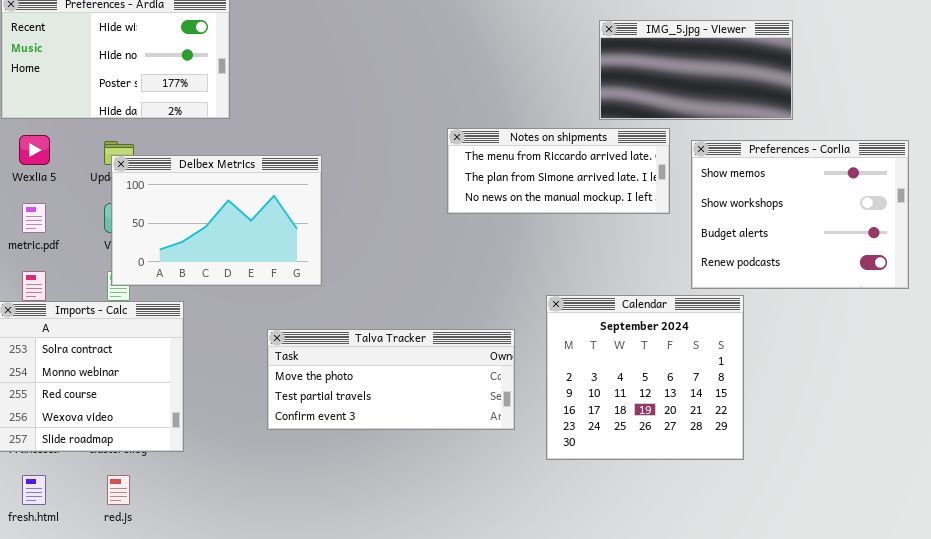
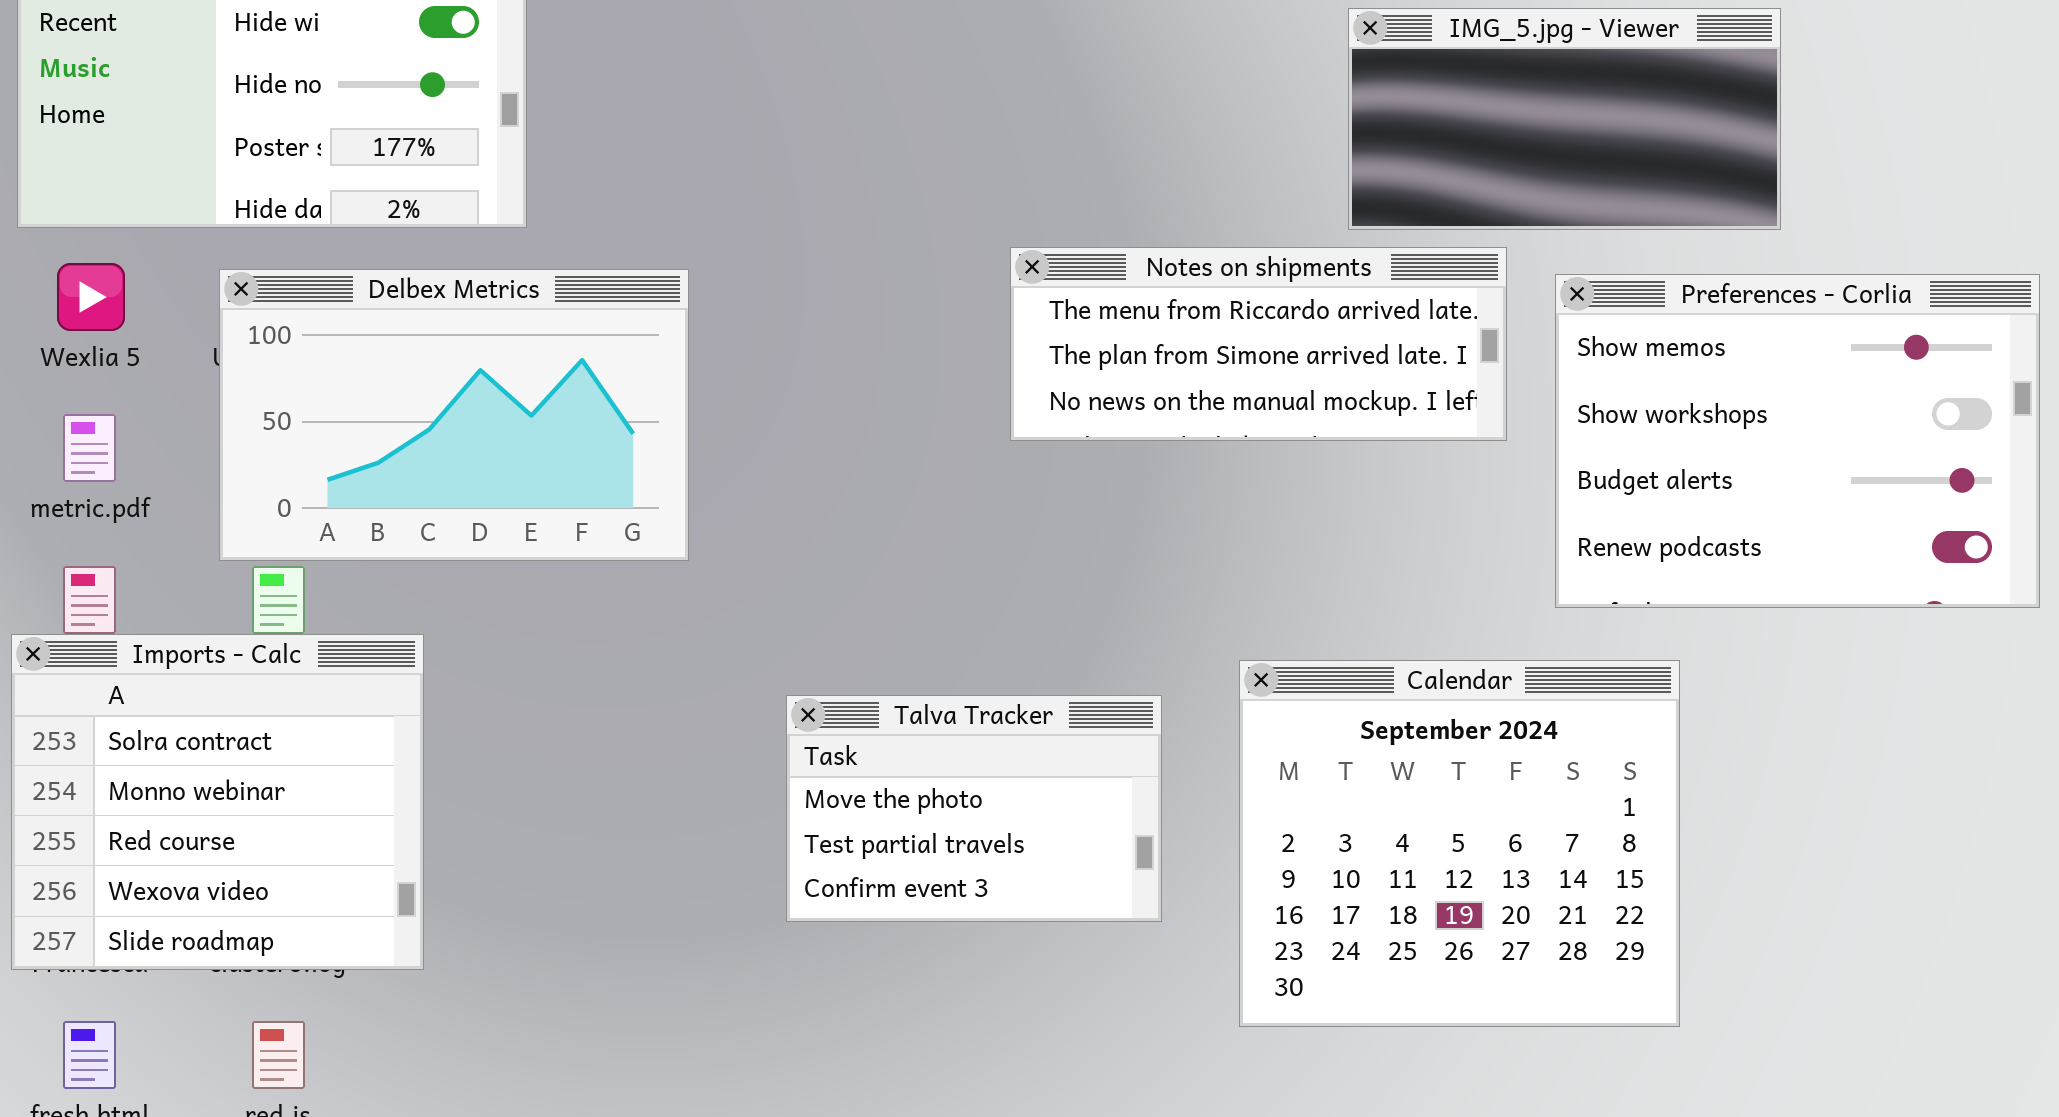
Delbex Metrics: [111,155,322,286] -> [219,269,689,561], moved
Calendar: [546,295,744,460] -> [1239,660,1680,1027], moved
Talva Tracker: [267,329,515,430] -> [786,695,1162,922], resized

